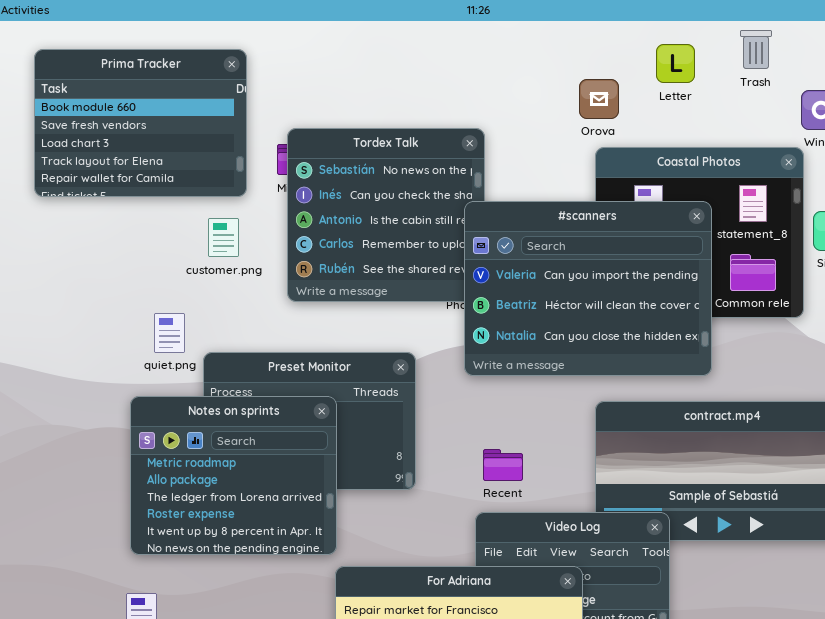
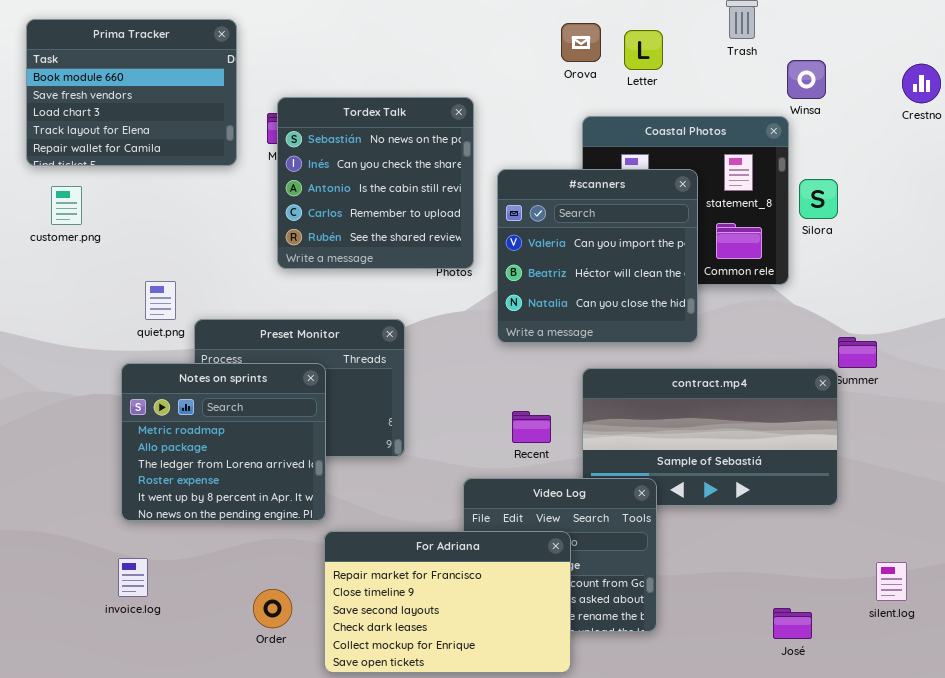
Letter: [656,44,695,83] -> [624,30,663,70], moved
Orova: [579,79,619,119] -> [561,23,601,62], moved
#scanners: [464,201,712,376] -> [497,169,698,343], resized
customer.png: [208,218,239,257] -> [51,186,82,225], moved
Recent: [483,449,523,481] -> [512,411,551,443], moved

